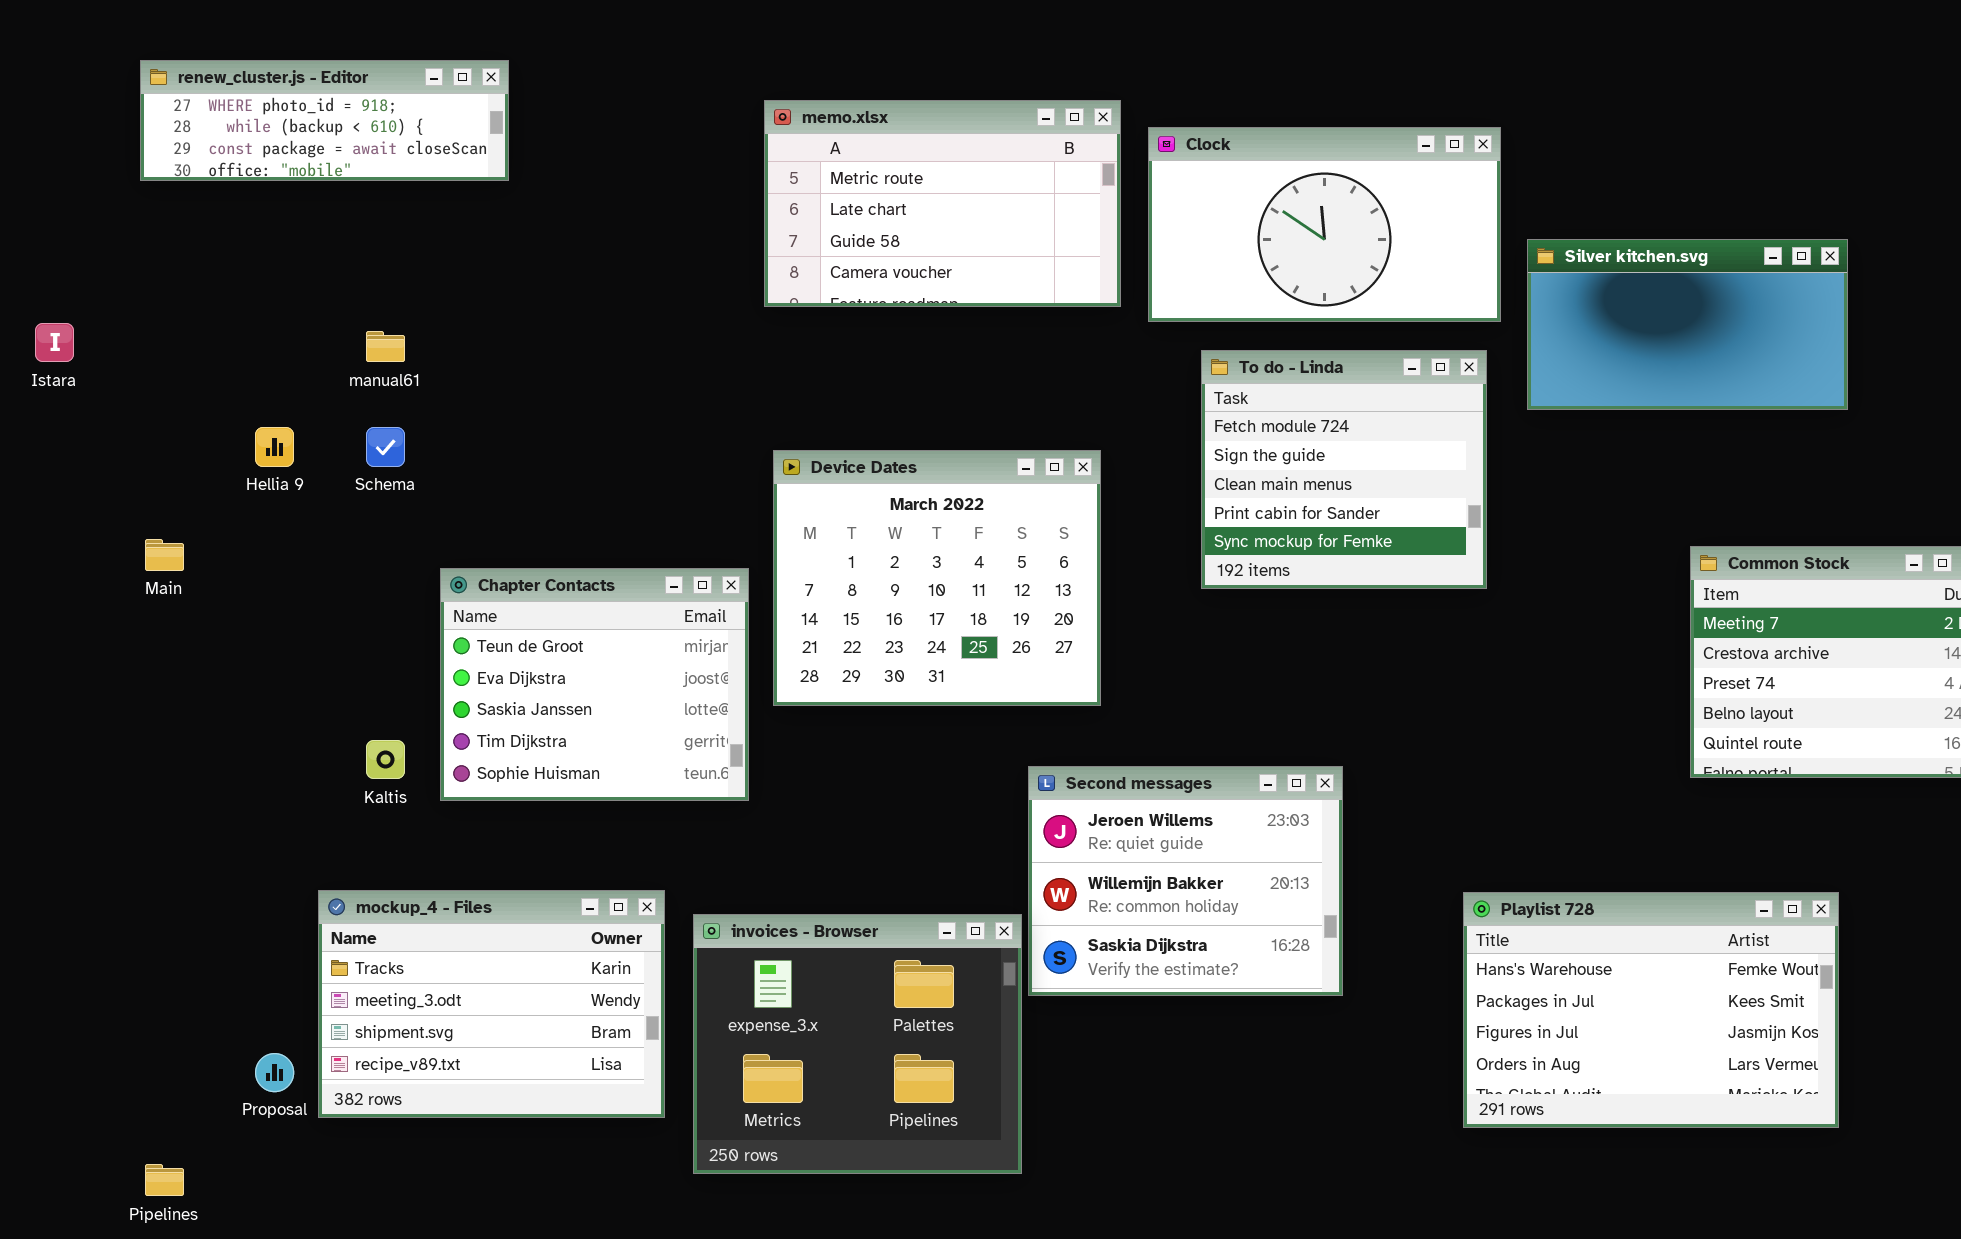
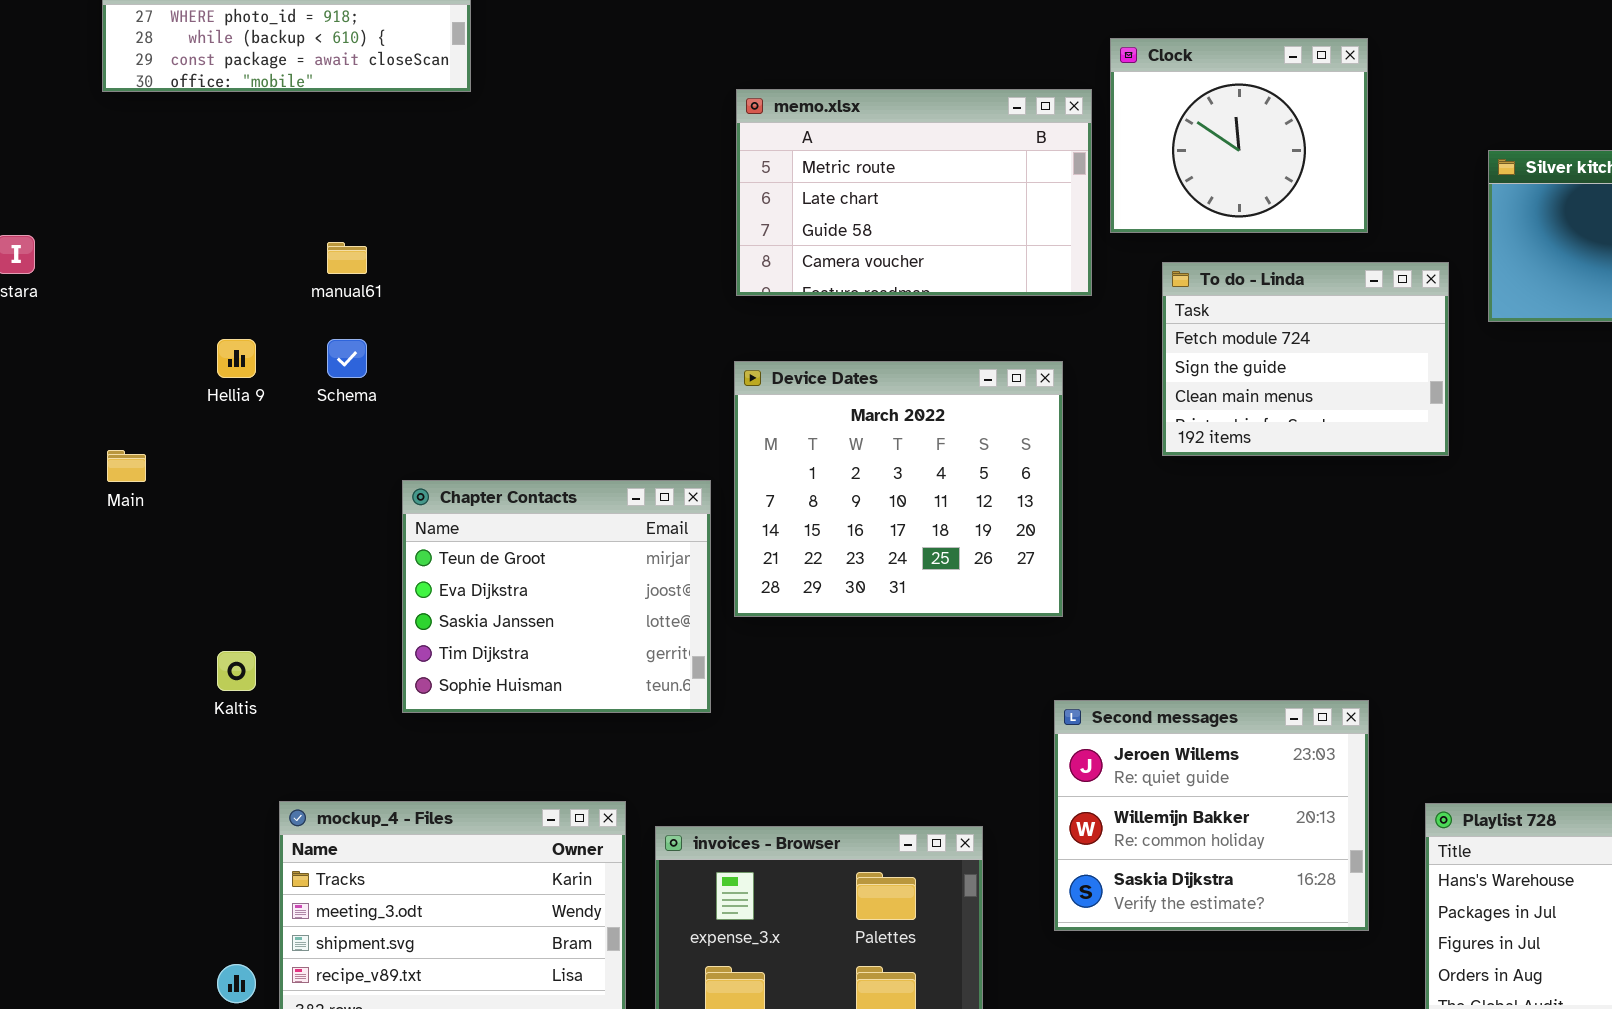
memo.xlsx: [764,100,1121,307] -> [736,89,1092,296], moved
Clock: [1148,127,1501,322] -> [1110,38,1368,233], resized
To do - Linda: [1201,350,1487,589] -> [1162,262,1449,456], resized
Kaltis: [366,740,405,779] -> [217,651,256,691], moved
Second messages: [1028,766,1343,996] -> [1054,700,1369,931], moved

